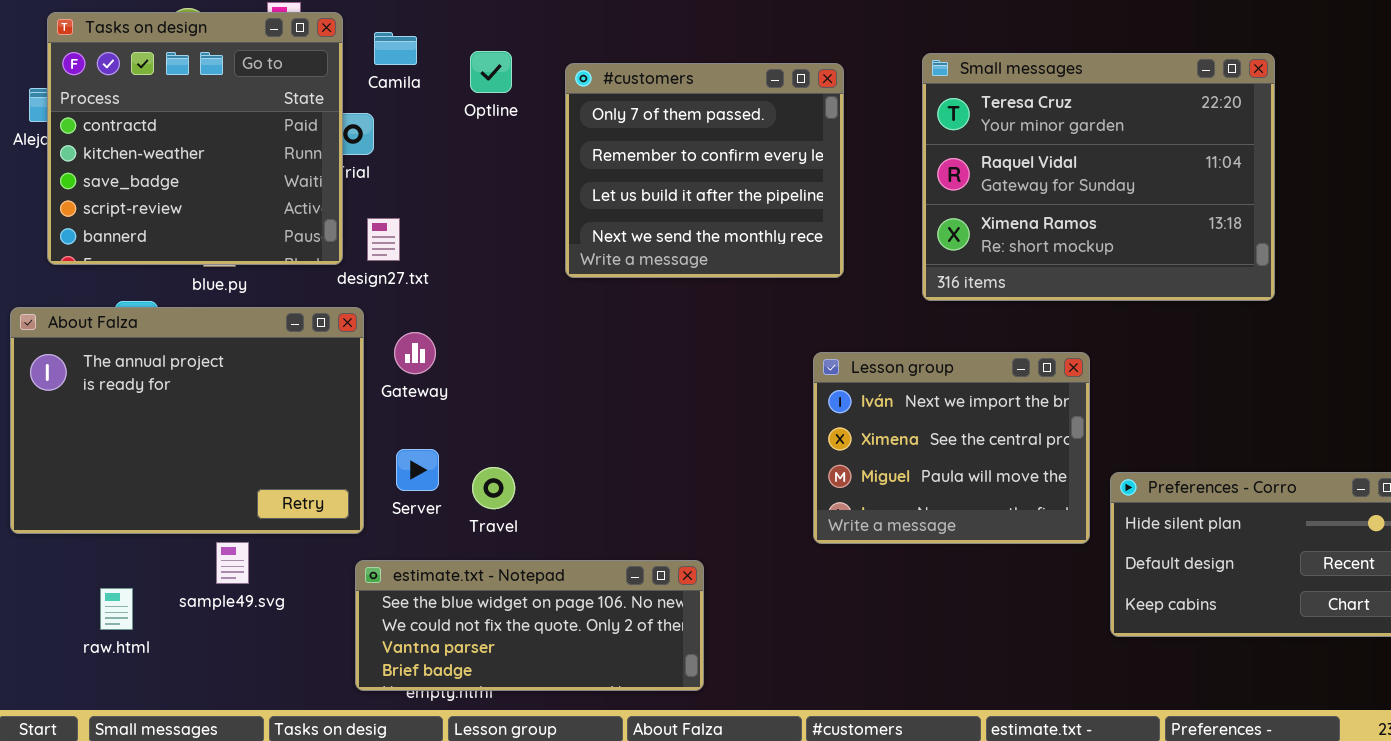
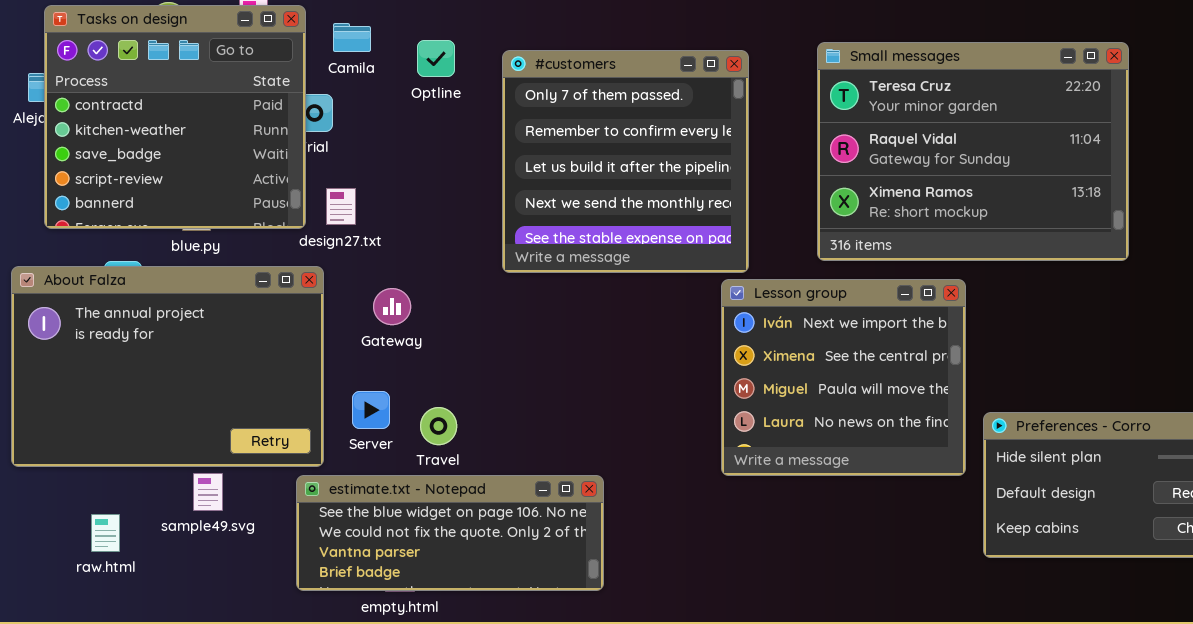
#customers: [565,63,844,278] -> [502,50,749,273], resized
Gateway: [394,332,436,374] -> [373,288,411,325], moved
Lesson group: [813,352,1090,544] -> [721,279,966,476], resized
estimate.txt - Notepad: [355,560,704,691] -> [296,475,604,591], moved

